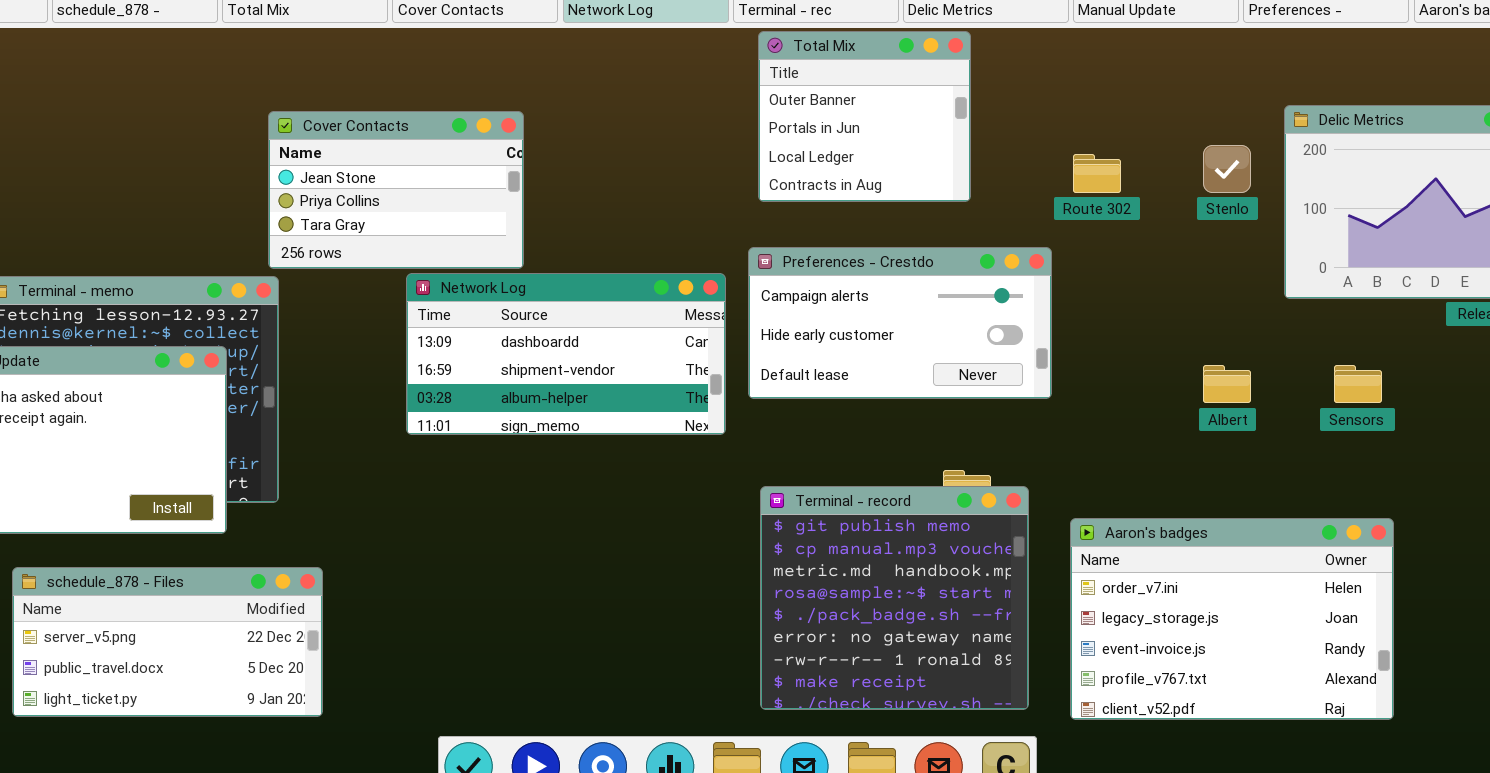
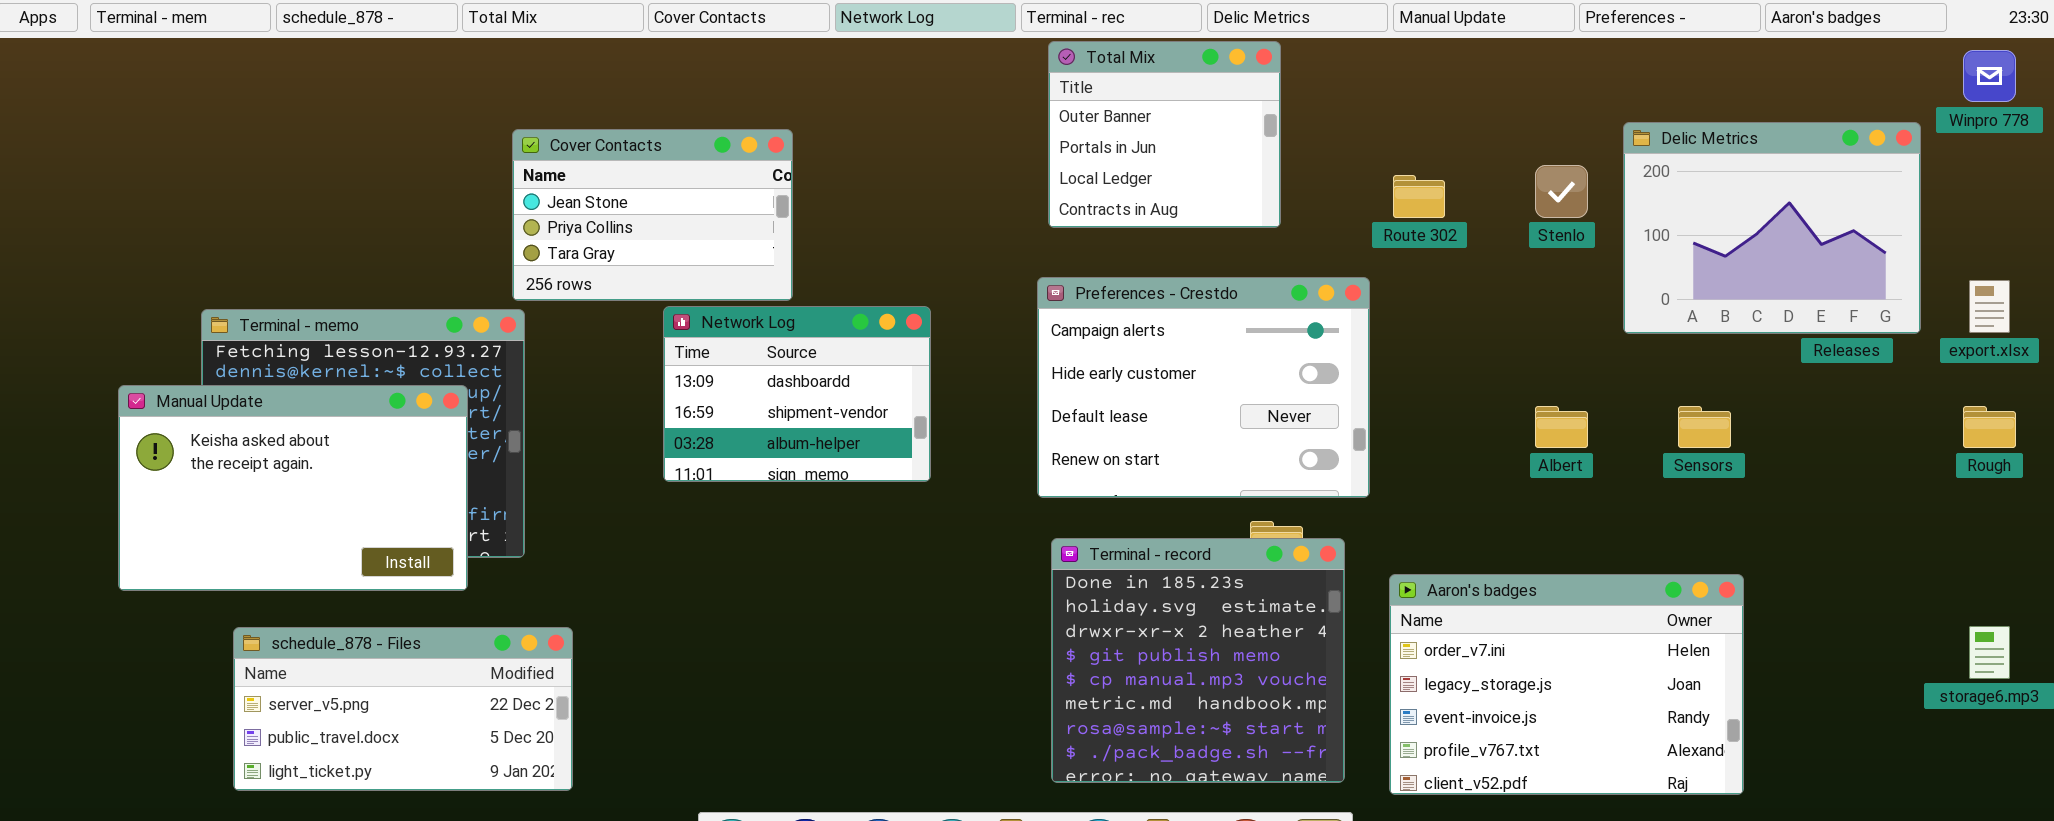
Preferences - Crestdo: [748,247,1052,399] -> [1037,277,1370,498], resized
Network Log: [406,273,726,435] -> [663,306,931,482], resized
Terminal - record: [760,486,1029,710] -> [1051,538,1345,783], scrolled up 3 rows

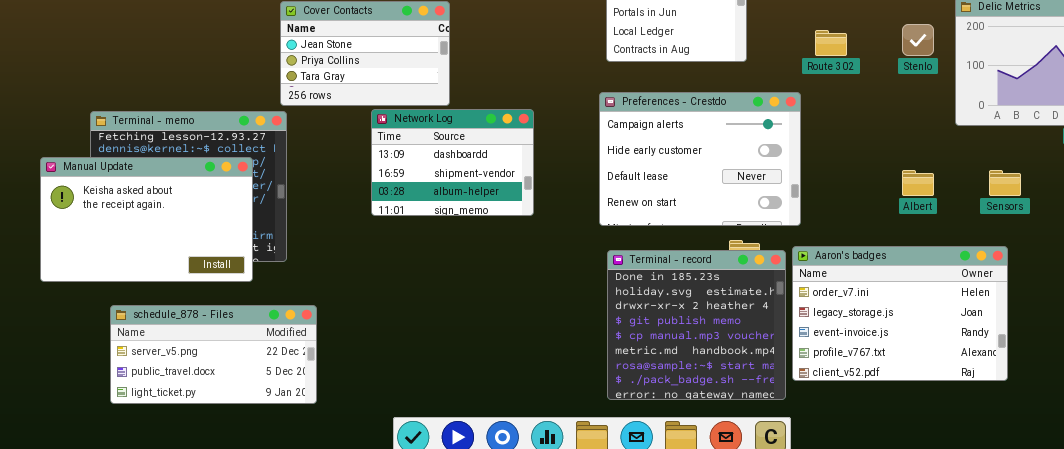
Aaron's badges: [1389,574,1744,795] -> [792,246,1008,381], moved

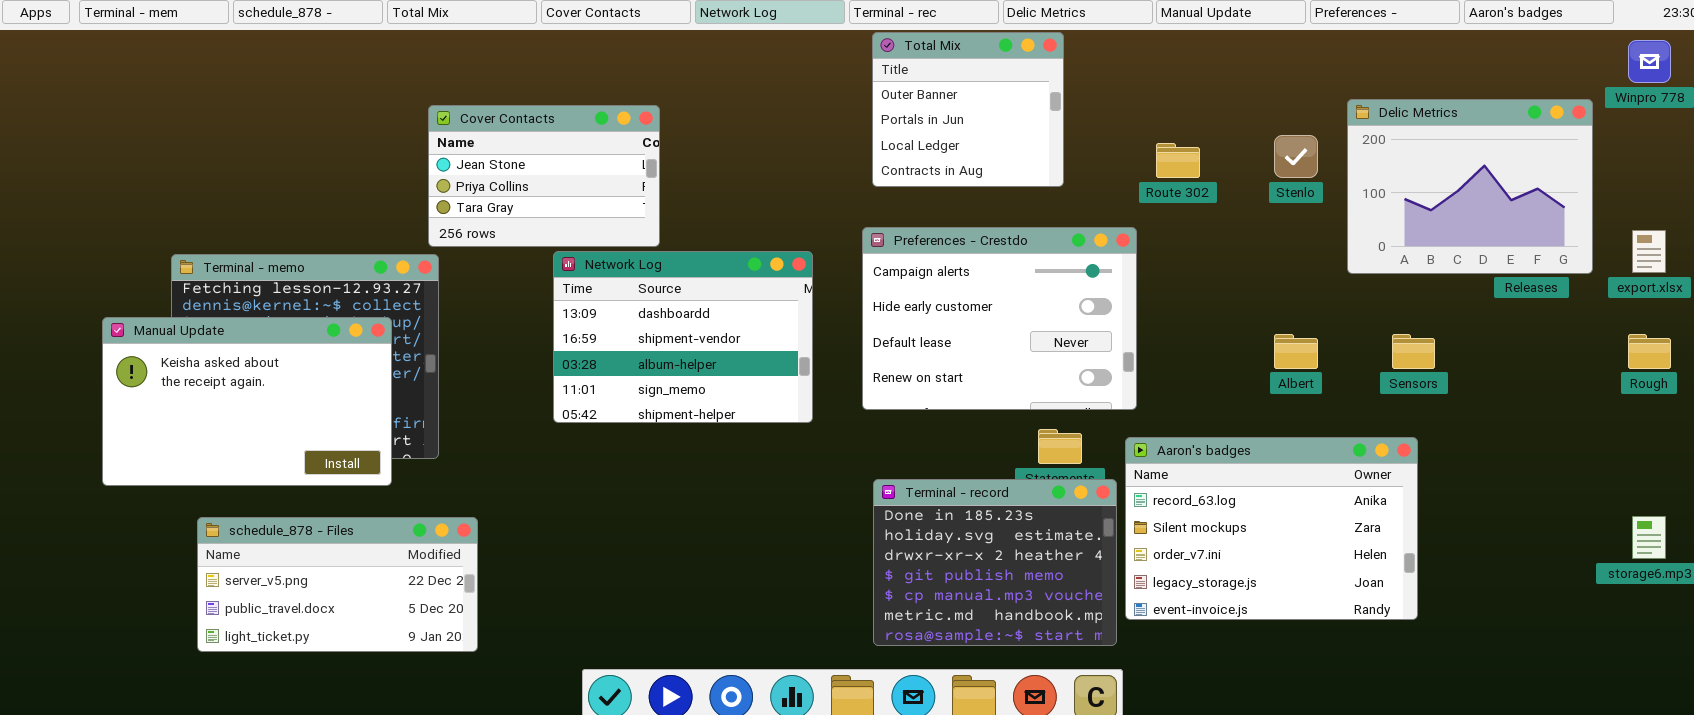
Network Log: [371,109,534,216] -> [553,251,813,423], resized
Aaron's badges: [792,246,1008,381] -> [1125,437,1418,620], scrolled up 2 rows
Terminal - record: [607,250,786,400] -> [873,479,1117,646], resized

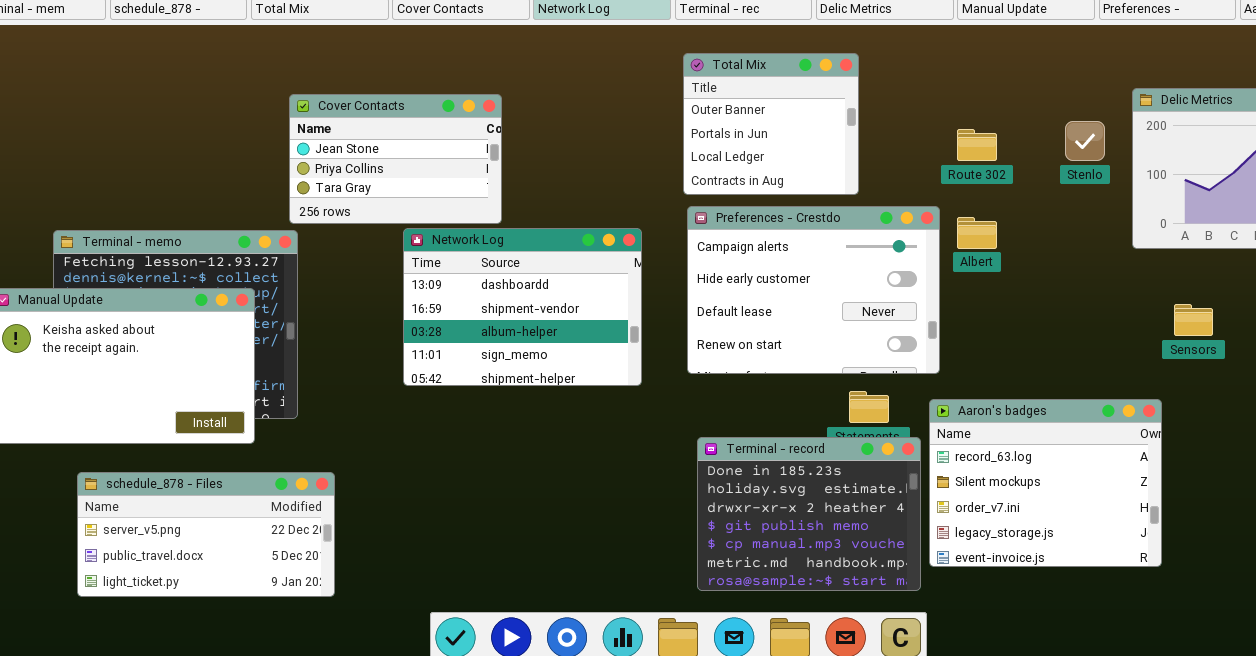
Total Mix: [872,32,1064,187] -> [683,53,859,195], moved
Albert: [1274,334,1318,369] -> [957,217,997,249], moved
Aaron's badges: [1125,437,1418,620] -> [929,399,1162,567], resized

